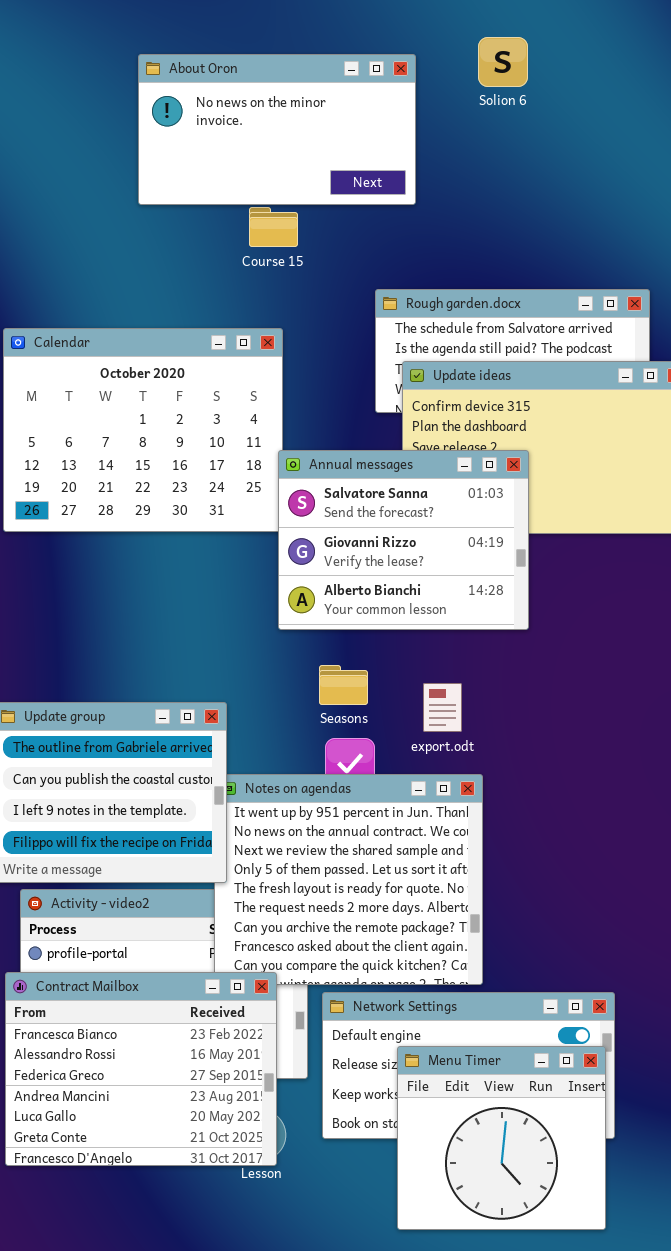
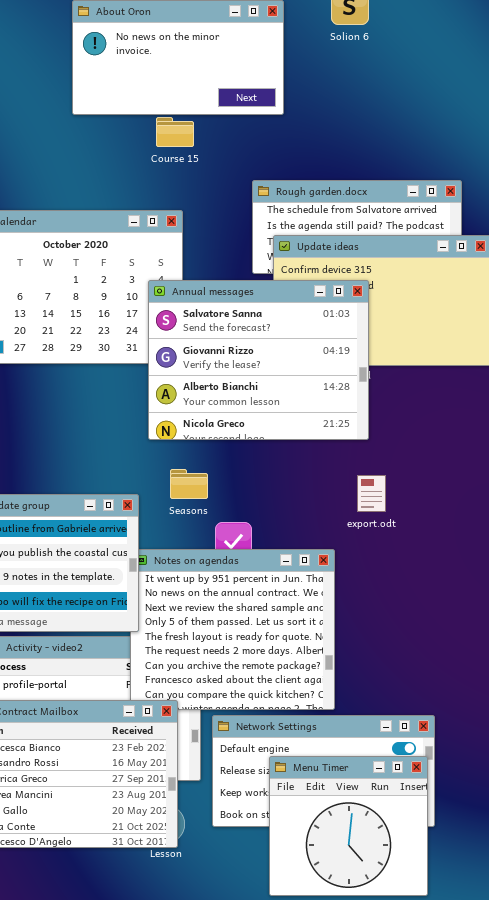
Annual messages: [278,450,529,630] -> [148,280,369,440], resized
Seasons: [319,665,368,705] -> [170,469,208,499], moved
export.odt: [423,683,462,732] -> [357,475,386,512], moved

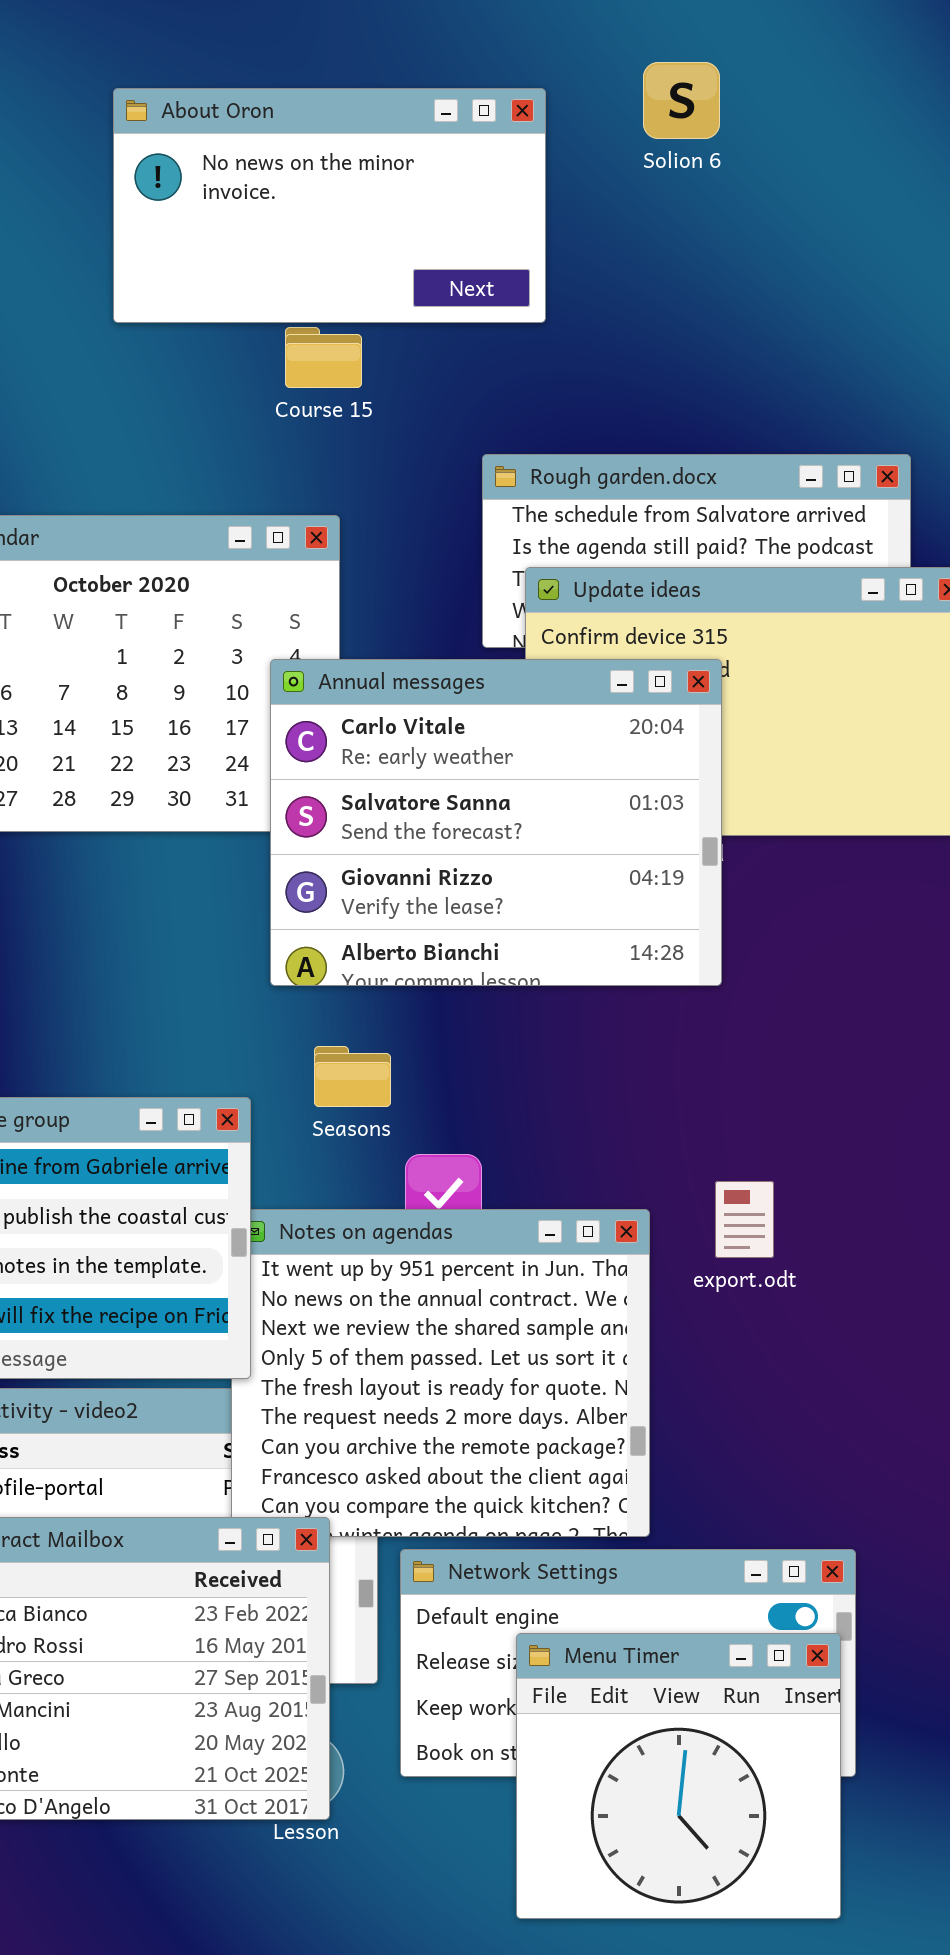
Annual messages: [148,280,369,440] -> [270,659,722,986], scrolled up 1 row
export.odt: [357,475,386,512] -> [715,1181,774,1258], moved

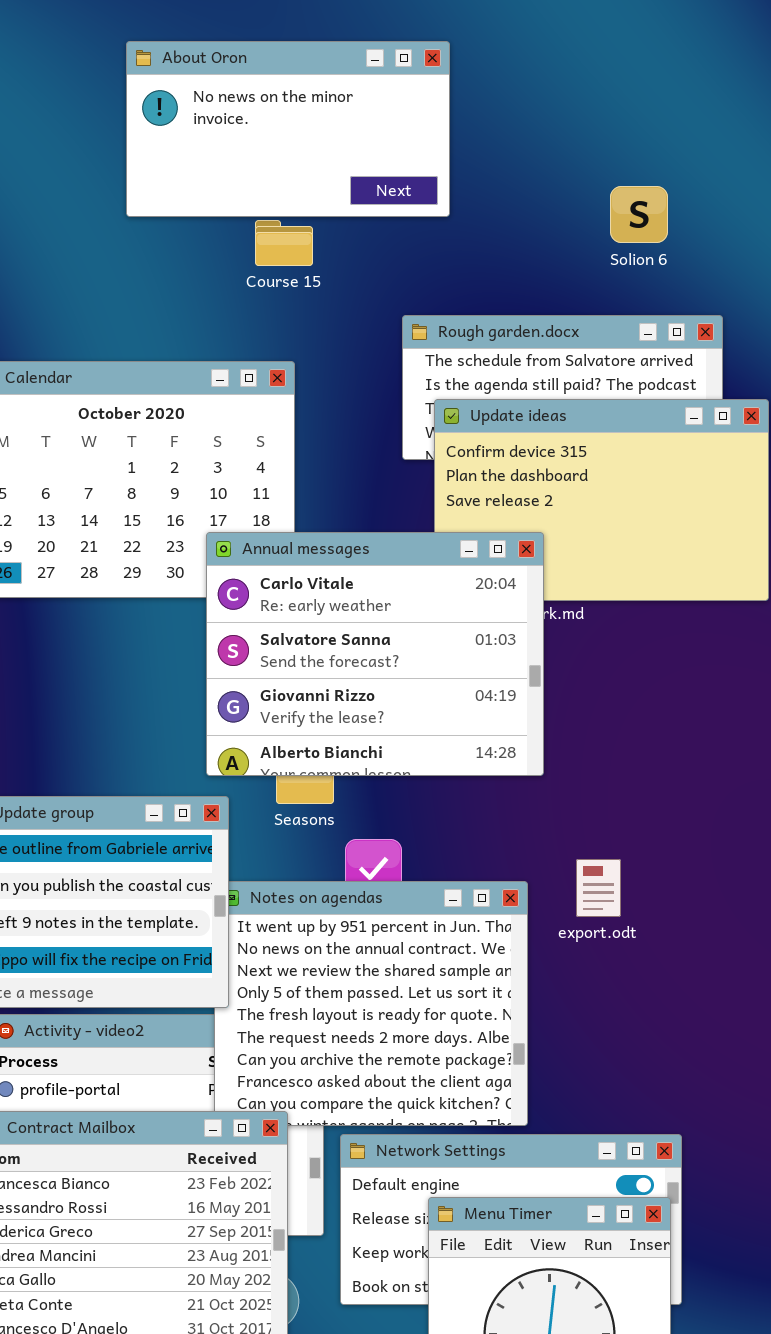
Solion 6: [643,62,720,139] -> [610,186,668,243], moved
Annual messages: [270,659,722,986] -> [206,532,544,776], moved

